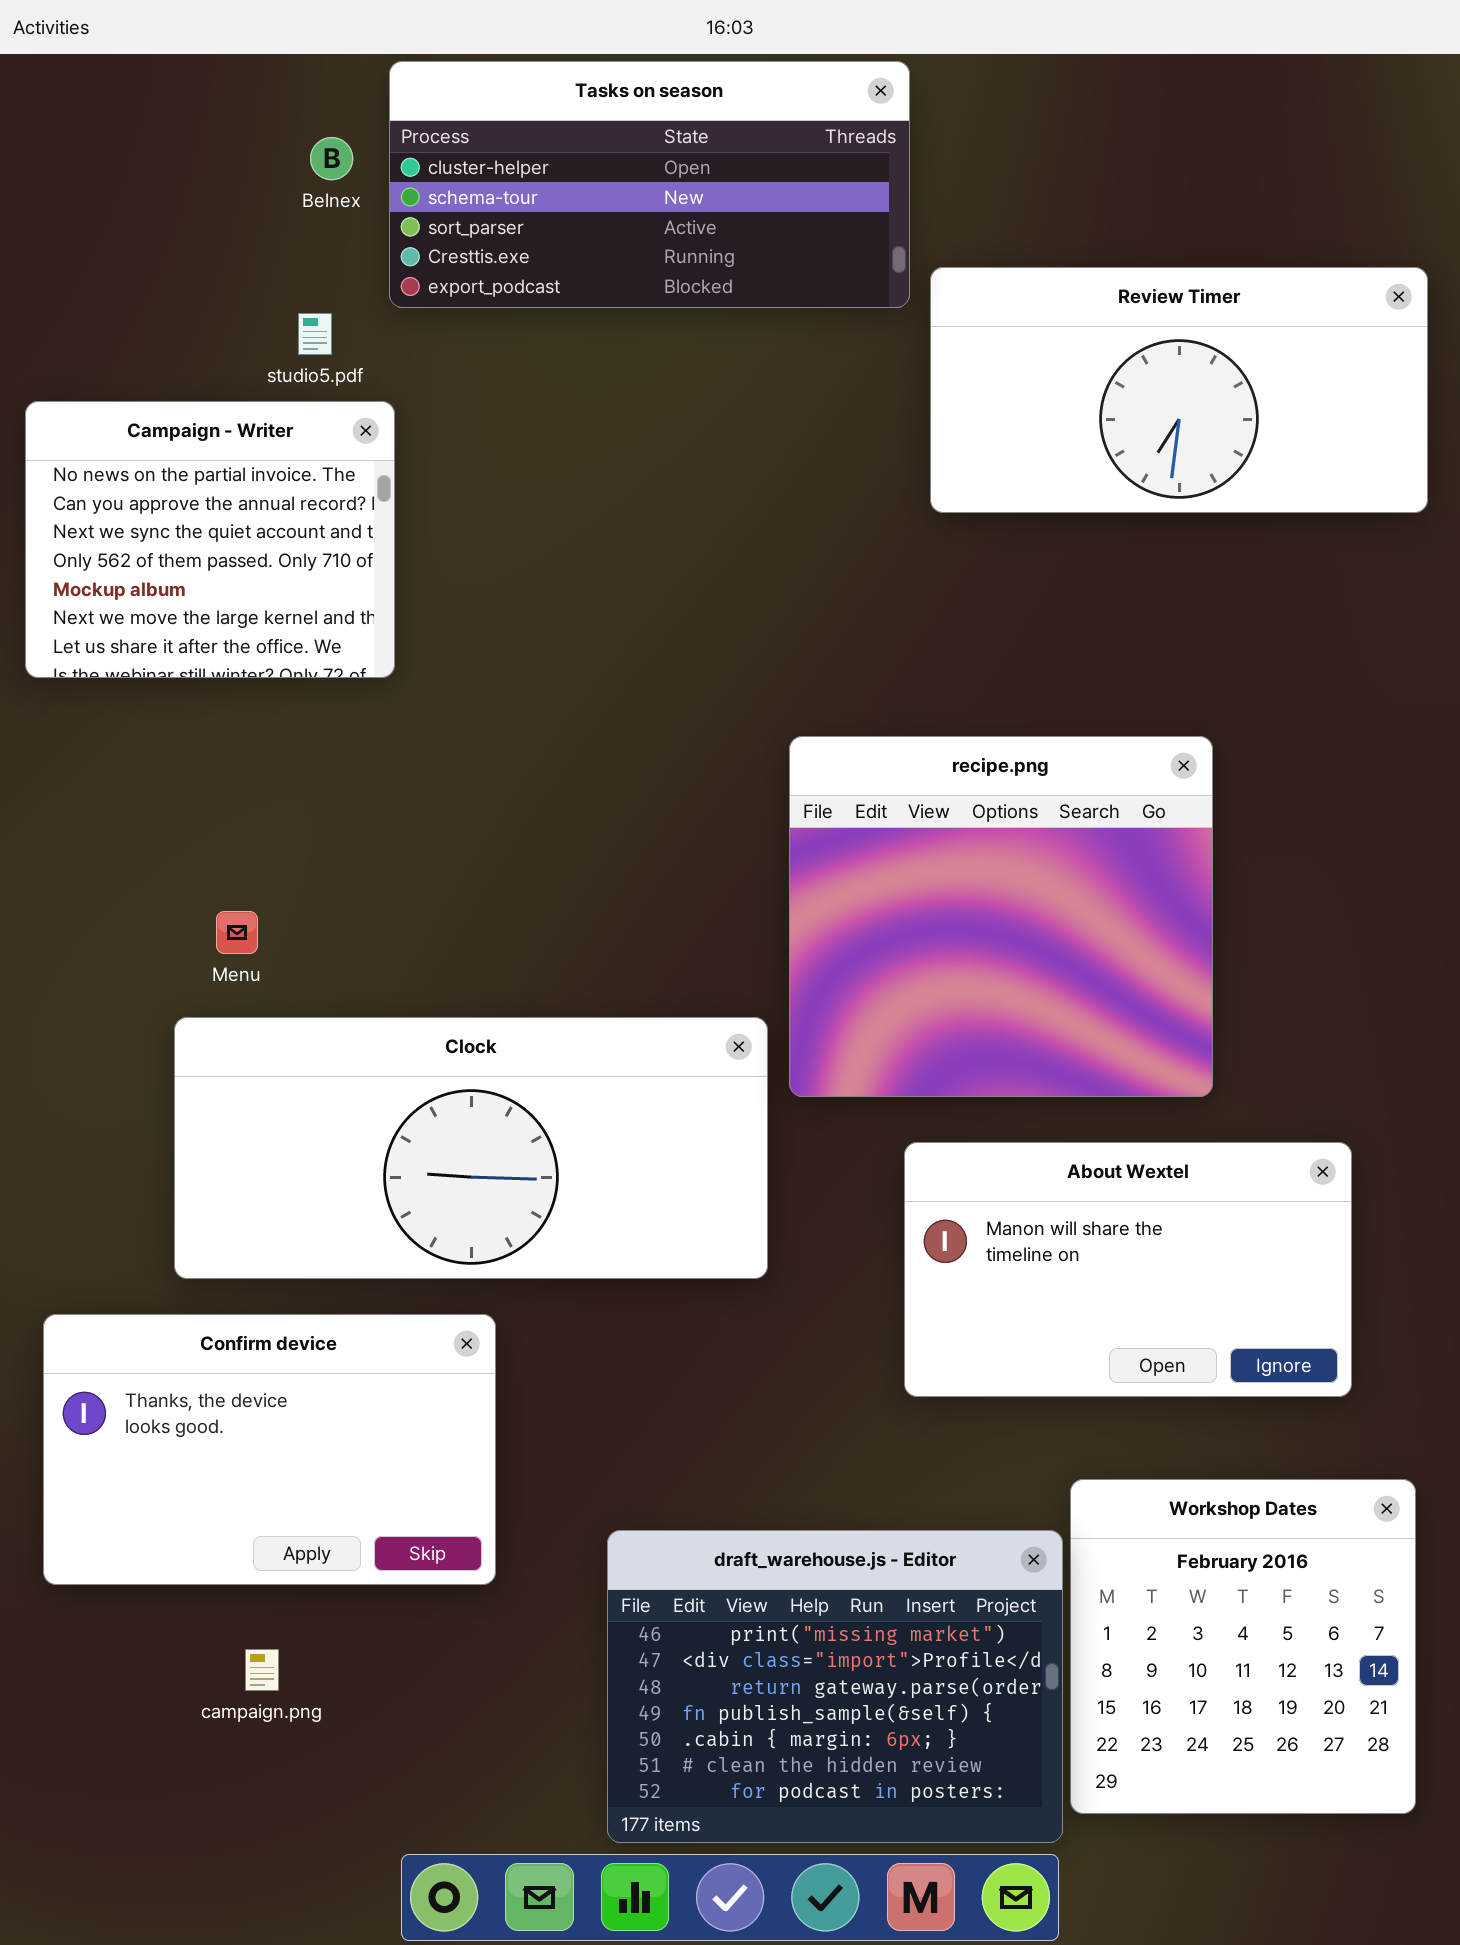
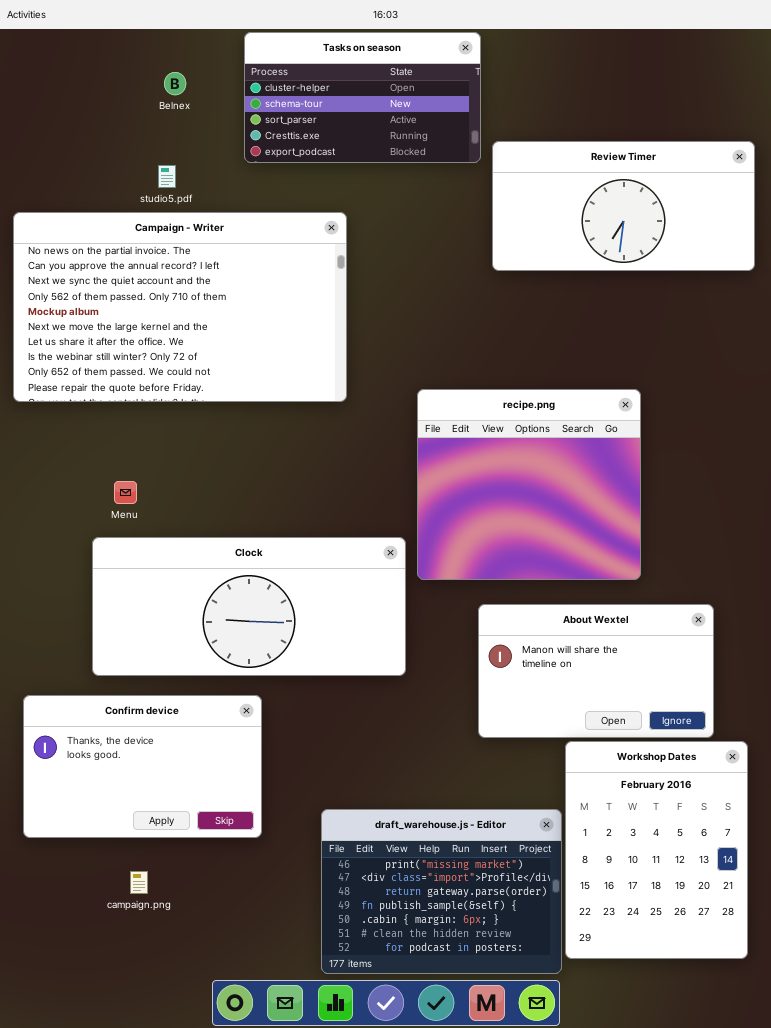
Tasks on season: [389,61,910,308] -> [244,32,481,163], resized
Campaign - Writer: [25,401,395,678] -> [13,212,347,402], resized
Workshop Dates: [1070,1479,1416,1814] -> [565,741,748,959], resized

